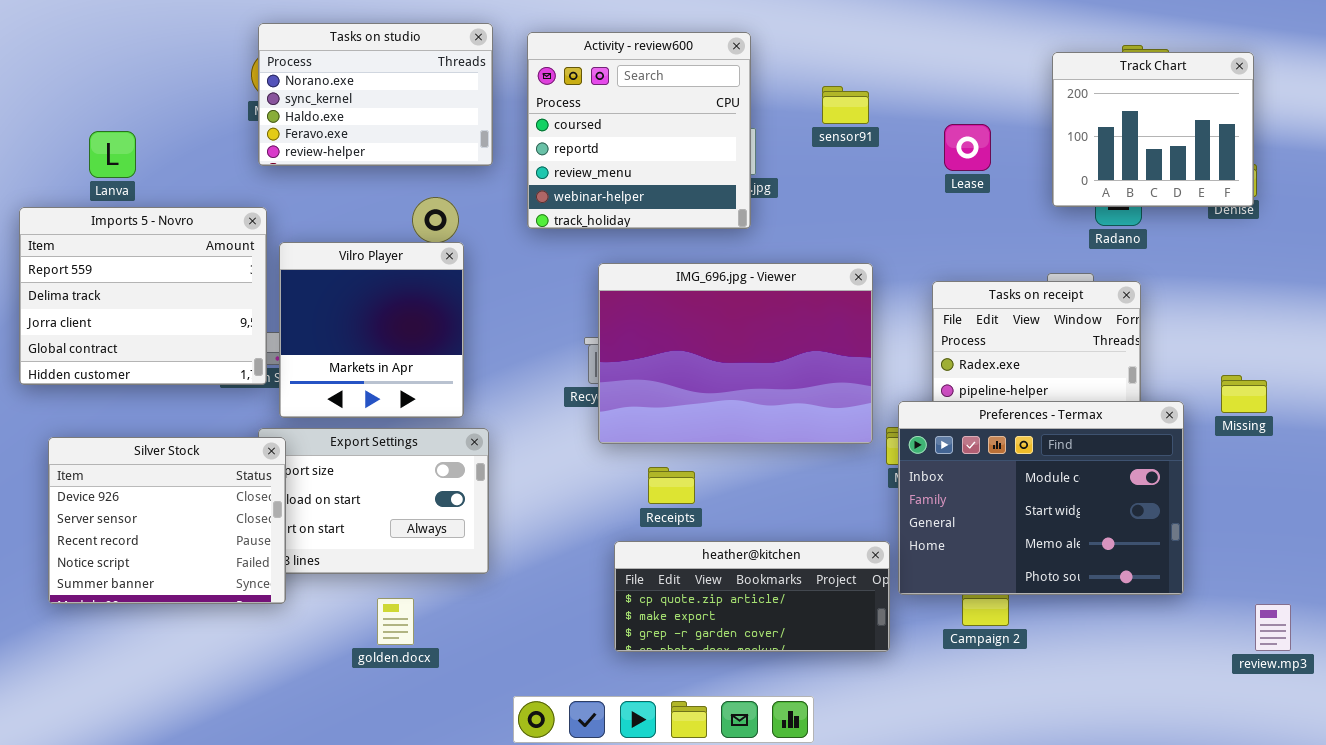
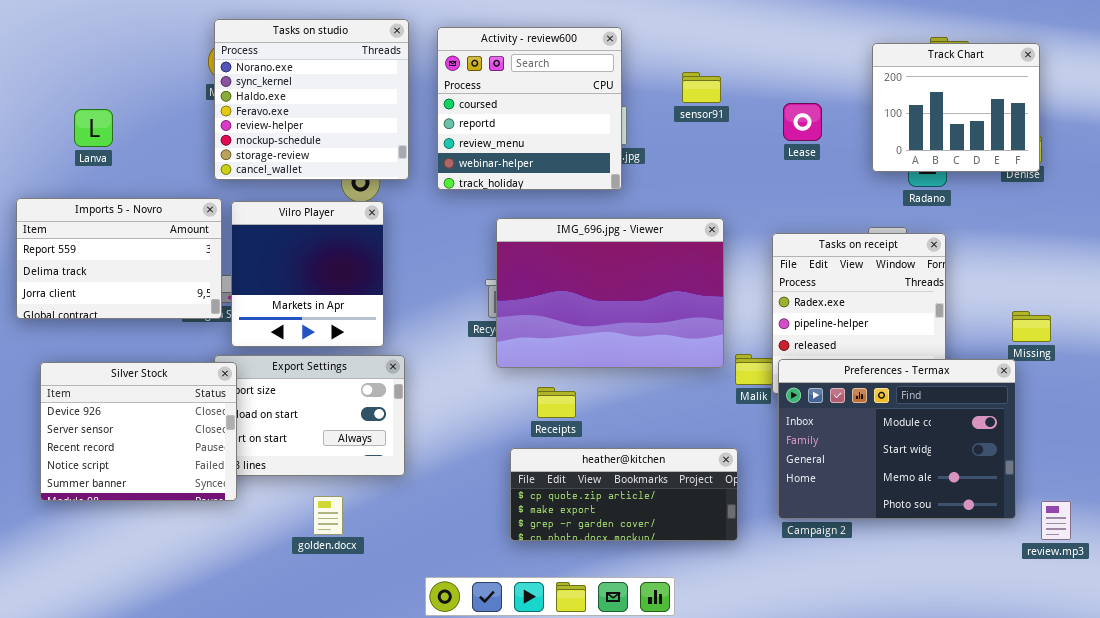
Tasks on studio: [258,23,493,166] -> [214,19,409,180], resized
Imports 5 - Novro: [19,207,267,385] -> [16,198,222,319], resized
Preferences - Termax: [898,401,1184,595] -> [778,359,1016,519], moved

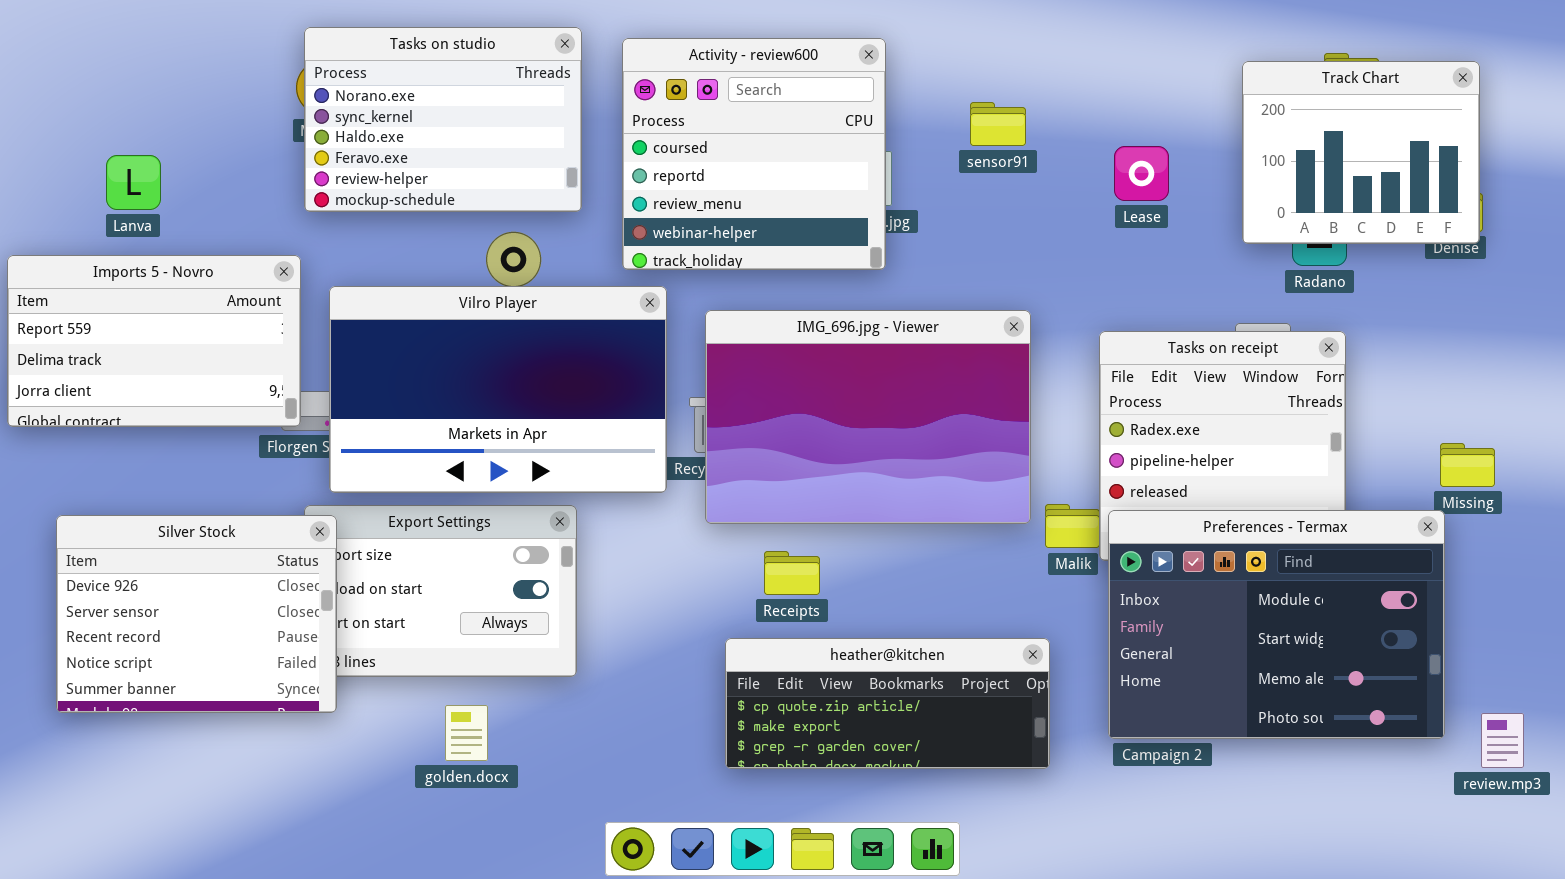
Tasks on studio: [214,19,409,180] -> [304,27,582,212], resized
Imports 5 - Novro: [16,198,222,319] -> [7,255,301,427], moved
Vilro Player: [231,201,384,347] -> [329,286,667,493], resized

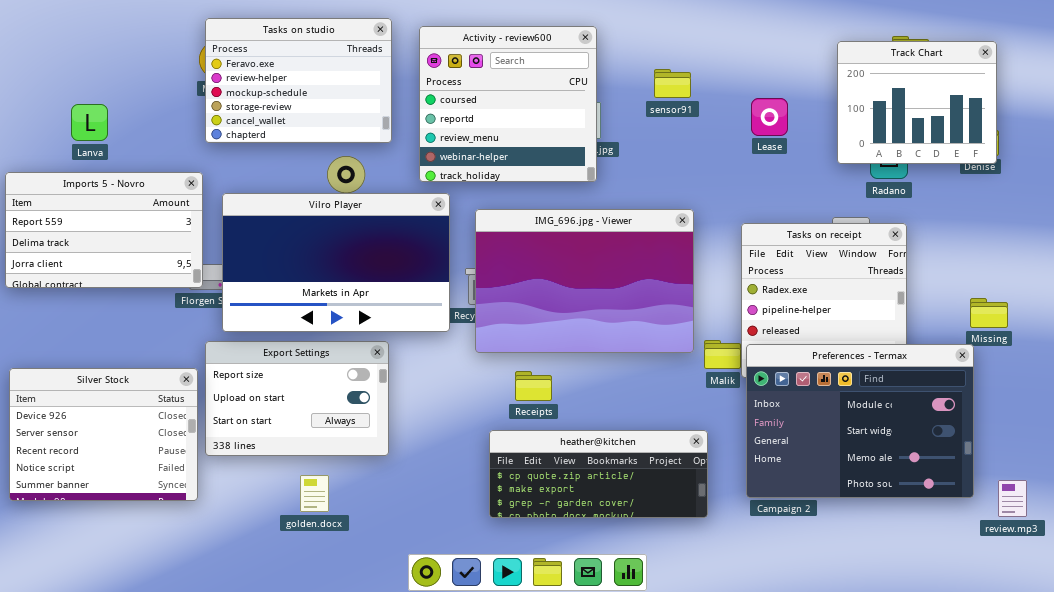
Tasks on studio: [304,27,582,212] -> [205,18,392,143], scrolled down 3 rows
Silver Stock: [56,515,337,713] -> [9,368,198,501], moved

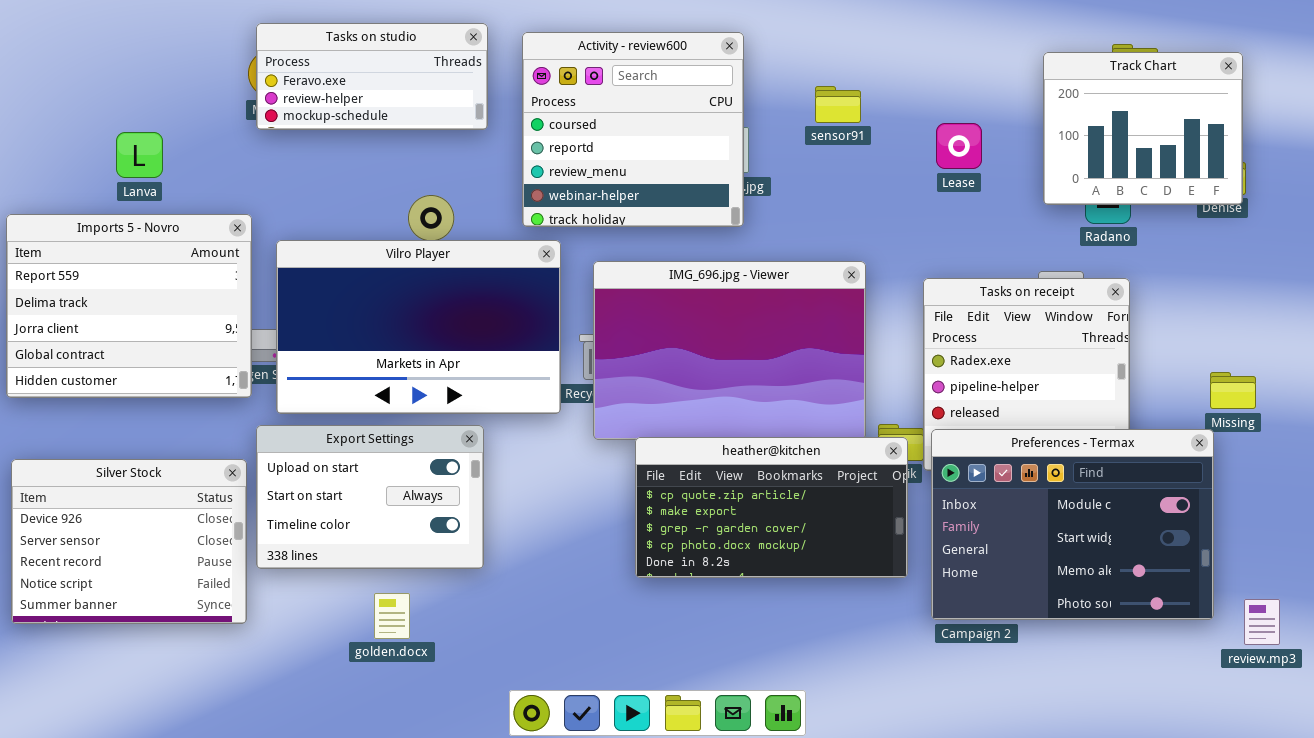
Tasks on studio: [205,18,392,143] -> [256,23,488,130], resized
Lanva: [71,104,108,141] -> [116,132,163,178], moved
Imports 5 - Novro: [5,172,203,288] -> [6,214,252,398], resized
Export Settings: [205,341,389,456] -> [256,425,484,569], scrolled down 1 row
heather@kitchen: [489,430,708,518] -> [635,437,908,578], moved, resized

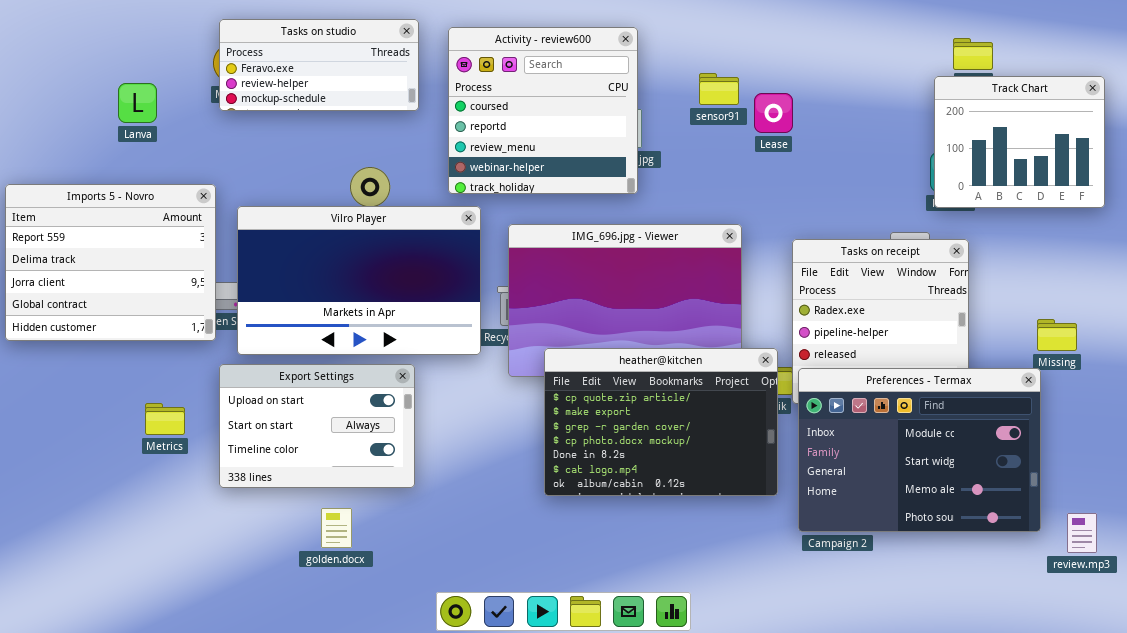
Track Chart: [1043,52,1243,205] -> [934,76,1105,208], moved
Lease: [936,123,982,169] -> [754,93,793,133], moved
Lanva: [116,132,163,178] -> [118,83,157,123], moved
heather@kitchen: [635,437,908,578] -> [544,348,778,496], resized
Silver Stock: [11,459,247,624] -> none, closed

